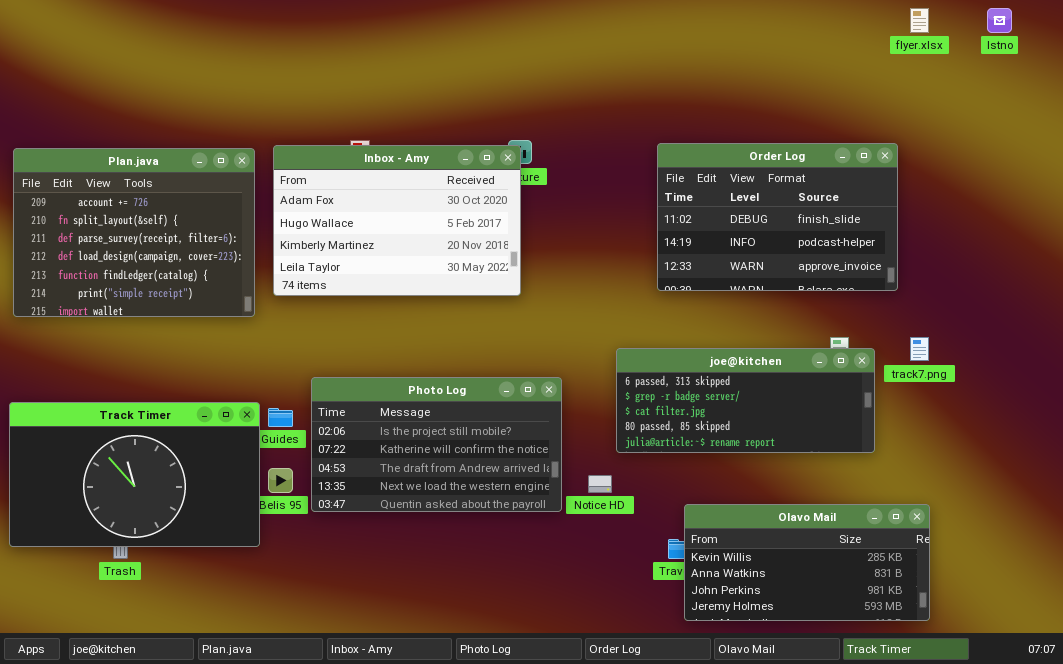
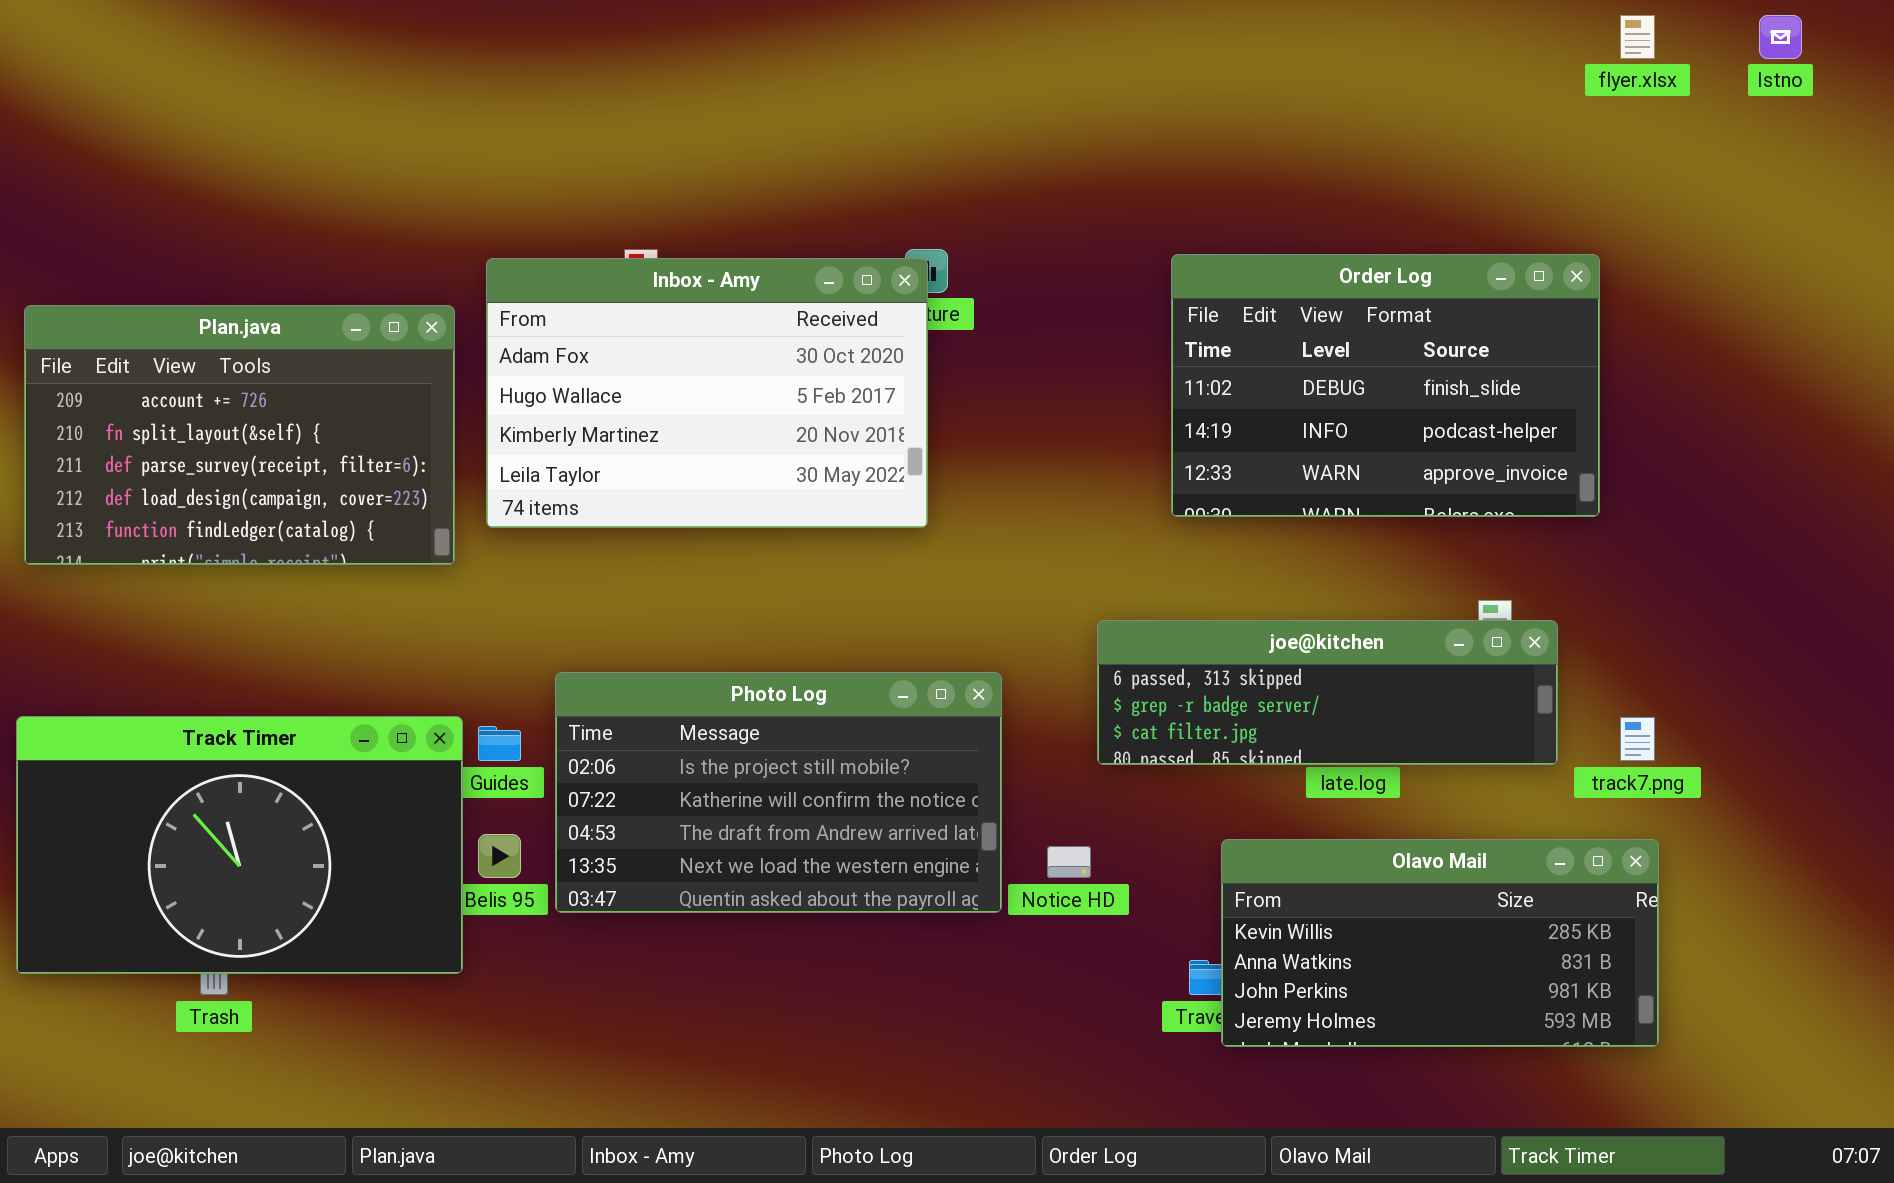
Plan.java: [13,148,255,317] -> [24,305,455,565], resized
track7.png: [910,337,929,361] -> [1620,717,1655,761], moved
joe@kitchen: [616,348,875,453] -> [1097,620,1558,765], resized
Olavo Mail: [684,504,930,621] -> [1221,839,1659,1047], moved

